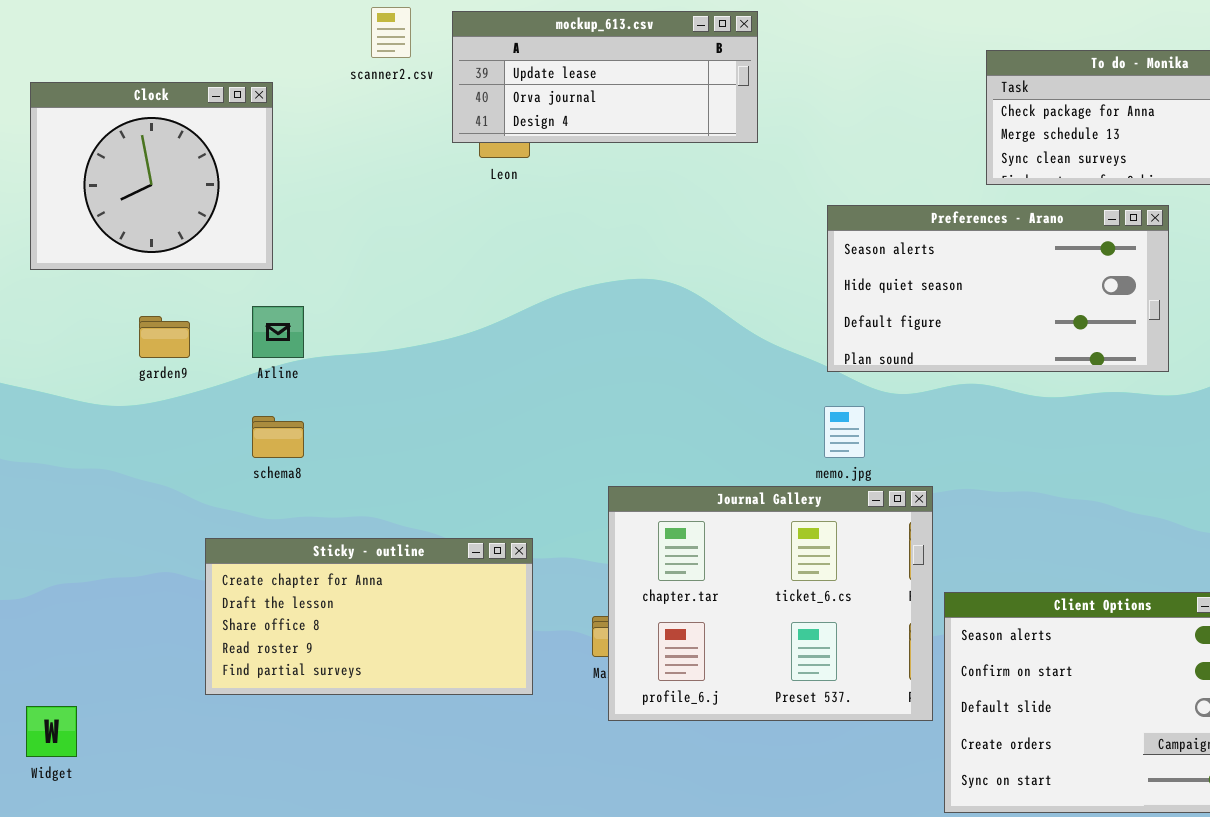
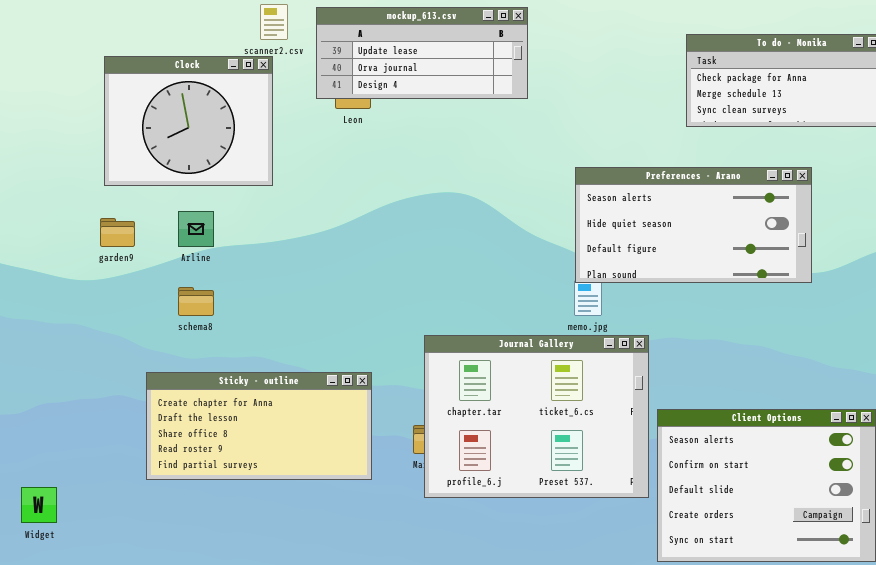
Clock: [30,82,273,270] -> [104,56,273,186], moved
Preferences - Arano: [827,205,1169,372] -> [575,167,812,283], moved

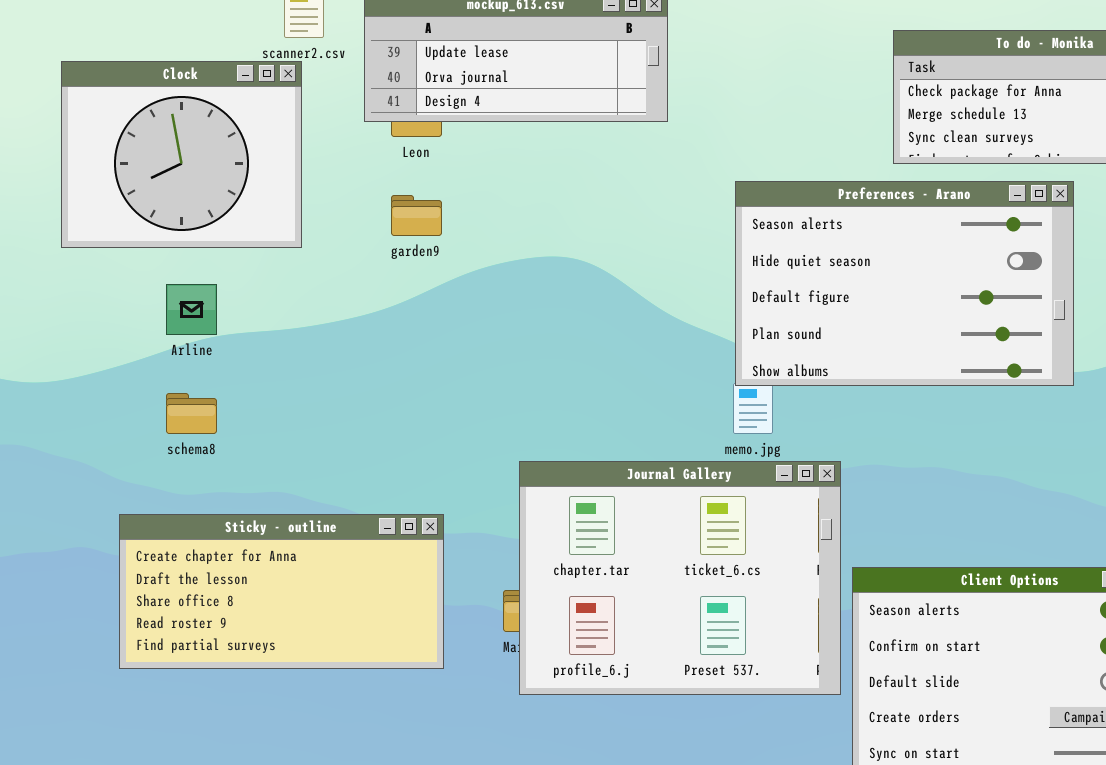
Preferences - Arano: [575,167,812,283] -> [735,181,1074,386], resized
garden9: [100,218,135,247] -> [391,195,442,236], moved

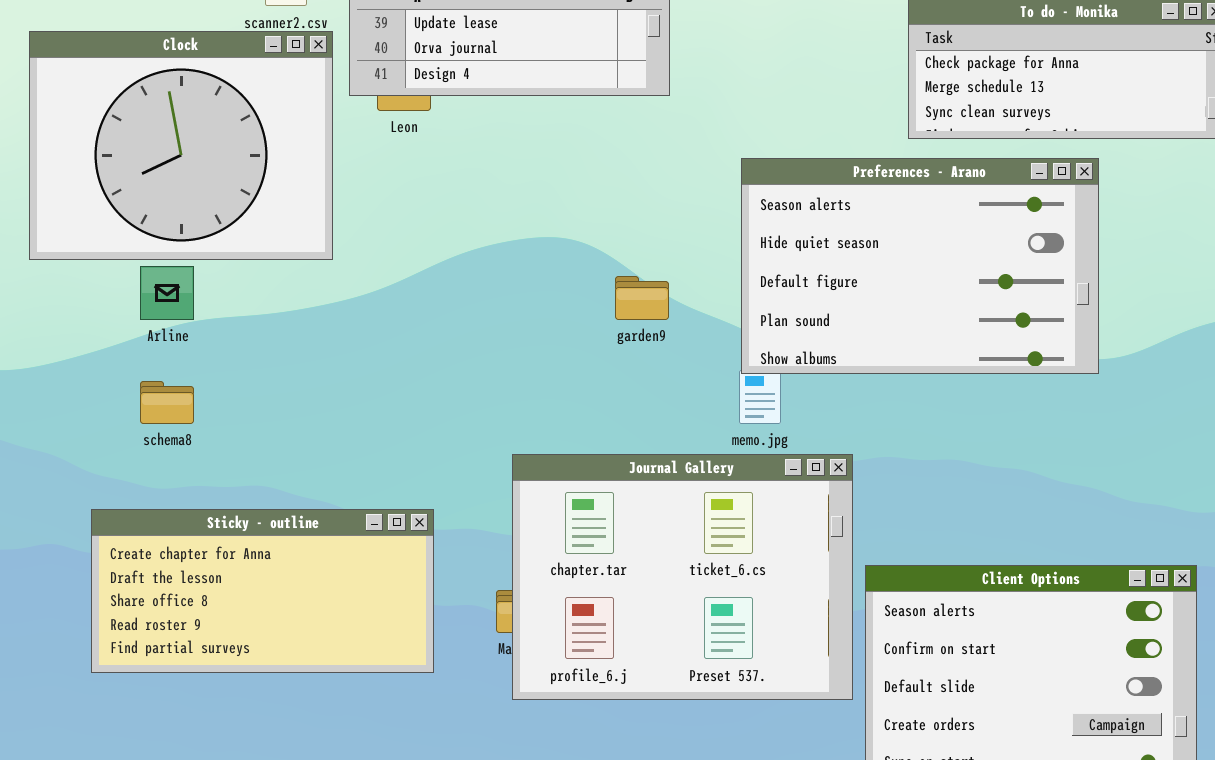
Clock: [61,61,302,248] -> [29,31,333,260], resized
garden9: [391,195,442,236] -> [615,276,669,320], moved

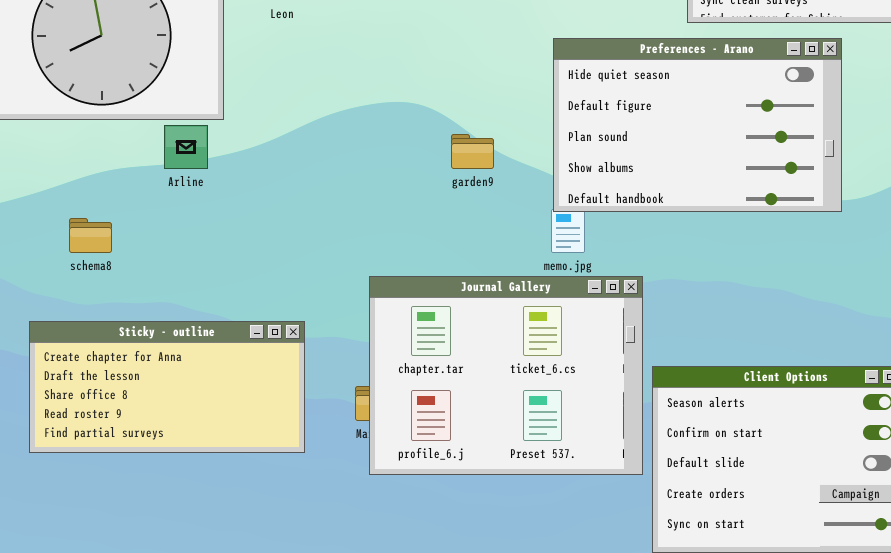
Preferences - Arano: [741,158,1099,374] -> [553,38,842,212], scrolled down 1 row
Arline: [140,266,194,320] -> [164,125,208,169], moved

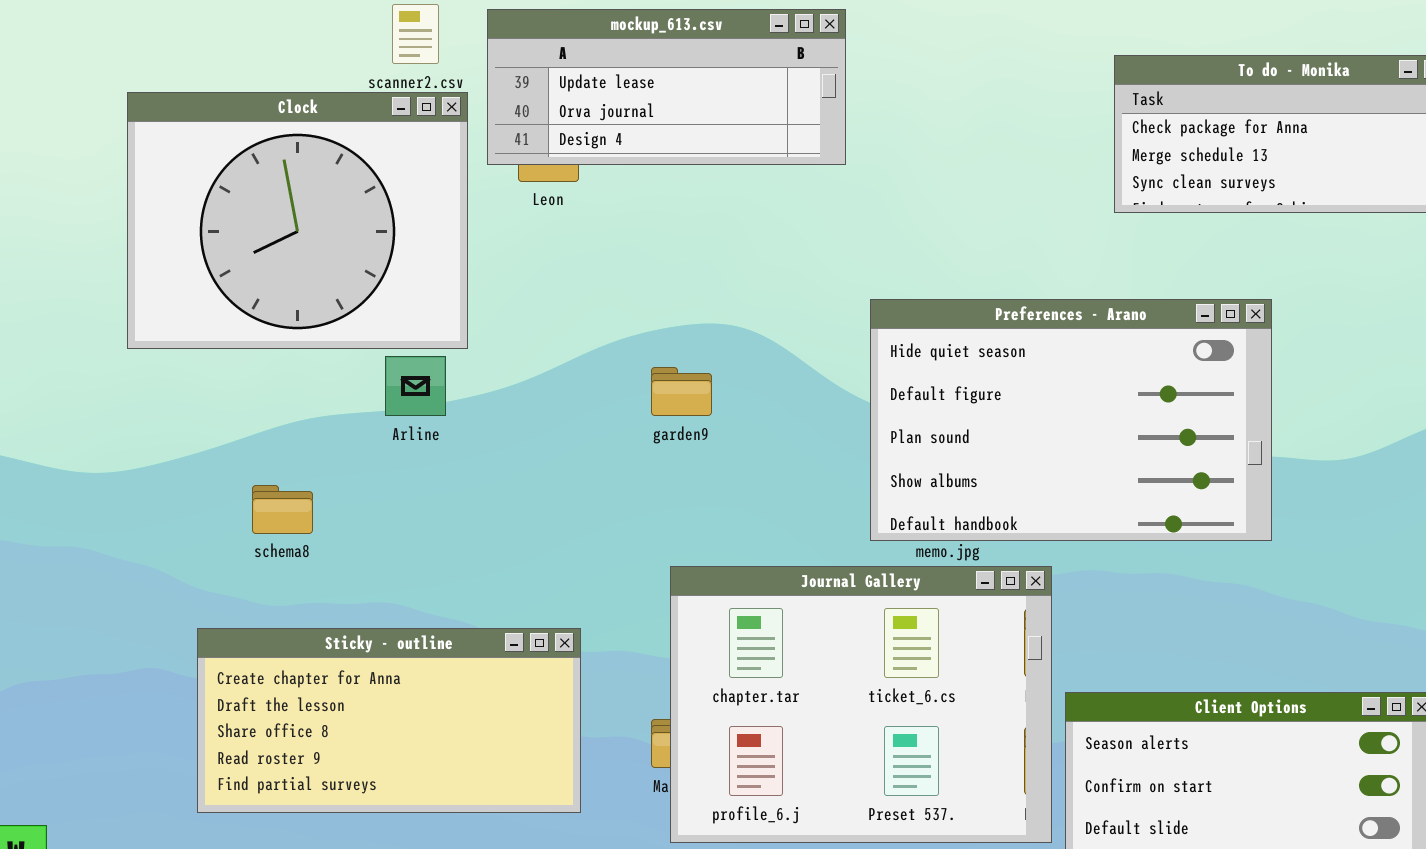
Preferences - Arano: [553,38,842,212] -> [870,299,1272,541], moved
garden9: [451,134,494,169] -> [651,367,712,416], moved

